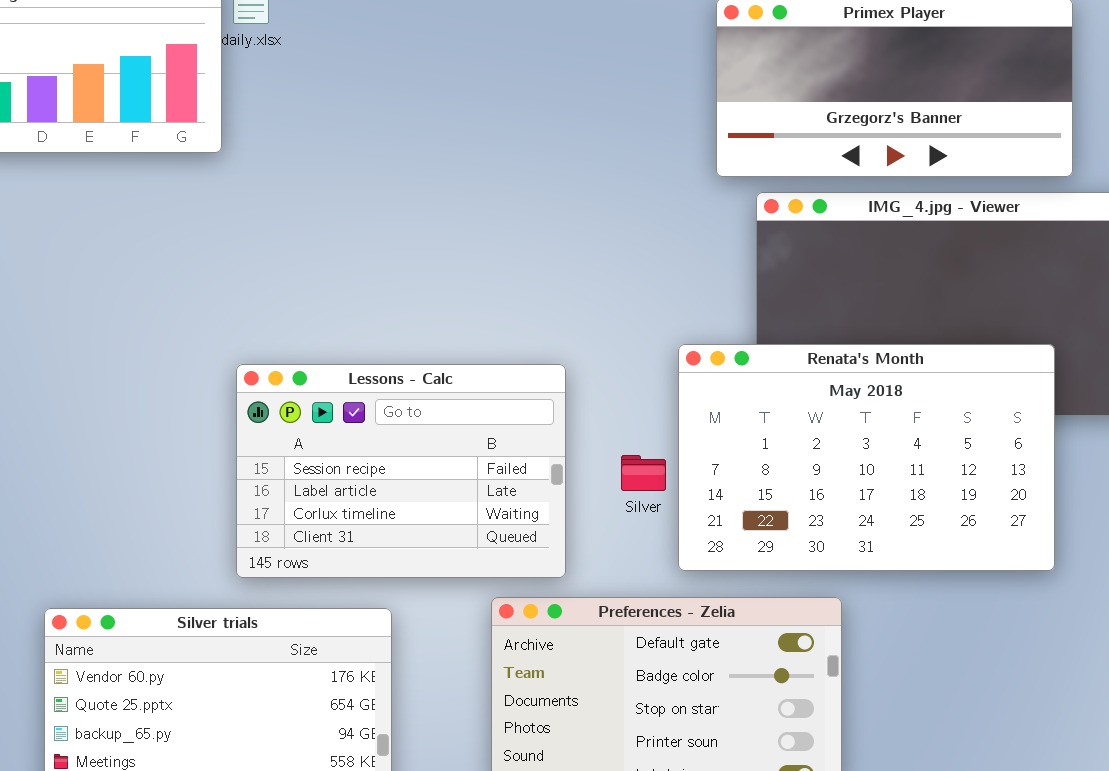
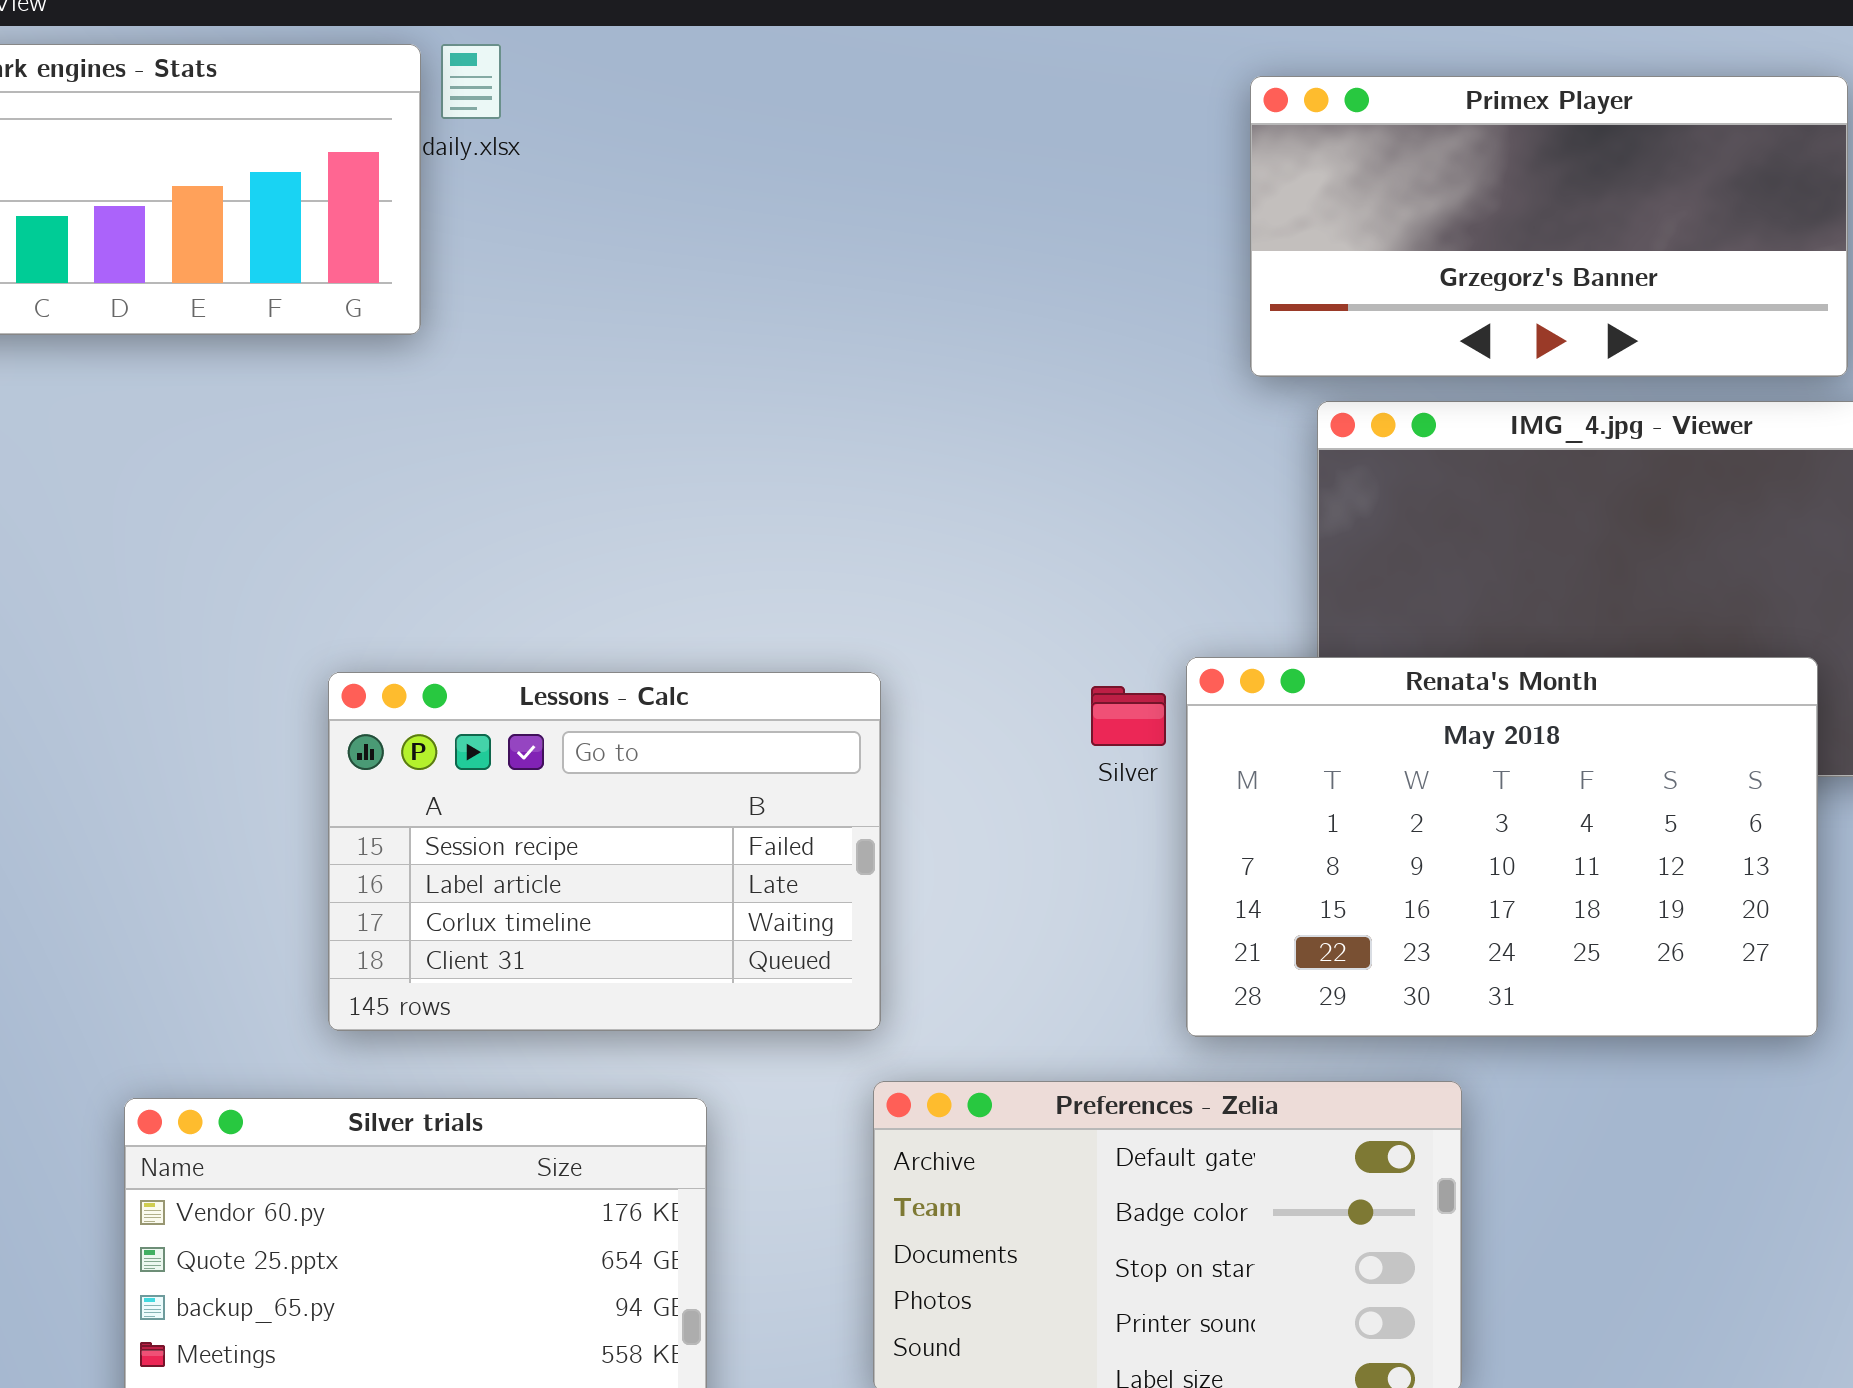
Lessons - Calc: [236,364,566,578] -> [328,672,881,1031], moved
Silver: [621,455,666,491] -> [1091,686,1166,746], moved

